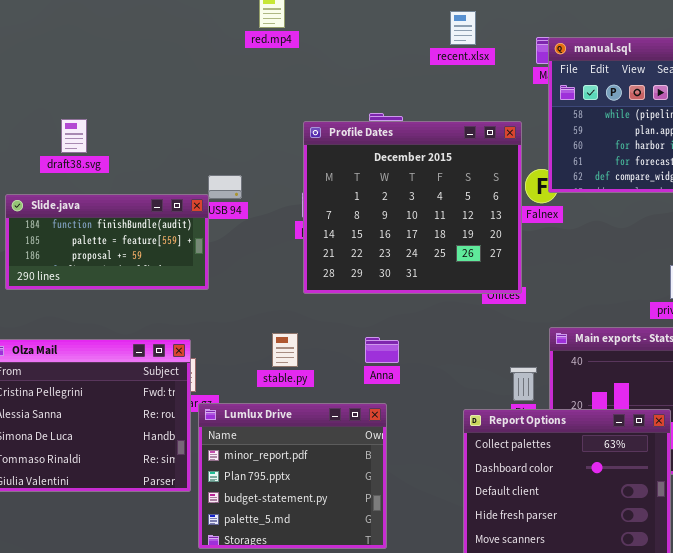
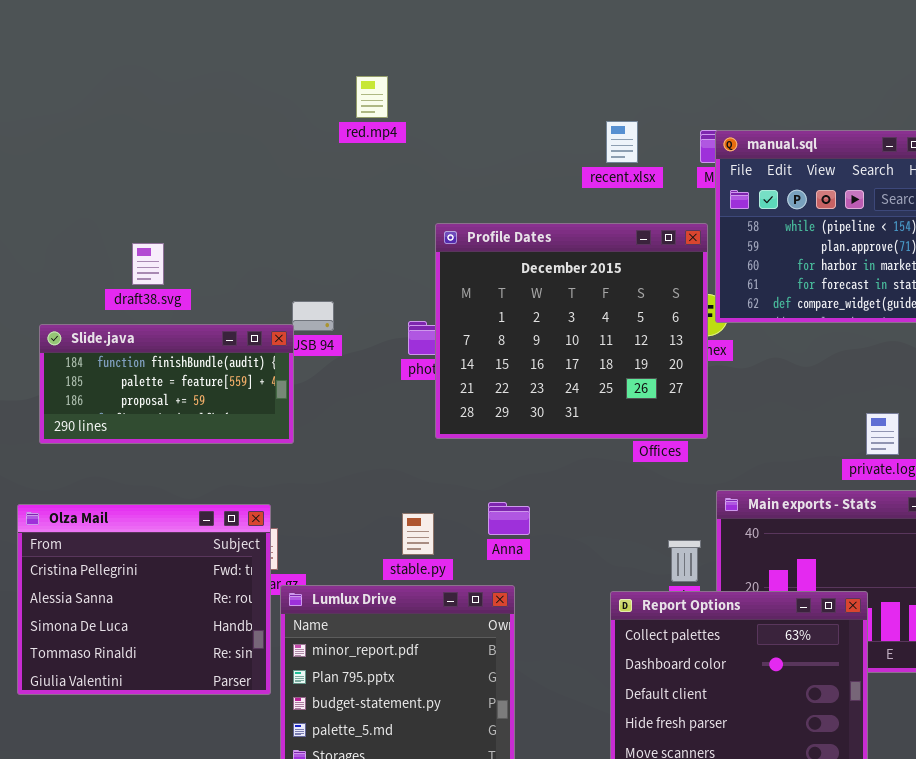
recent.xlsx: [450,11,476,45] -> [606,121,638,163], moved
draft38.svg: [61,119,87,153] -> [132,243,164,285], moved
Profile Dates: [303,121,522,294] -> [435,223,708,439], moved
stable.py: [272,333,298,367] -> [402,513,434,555], moved

